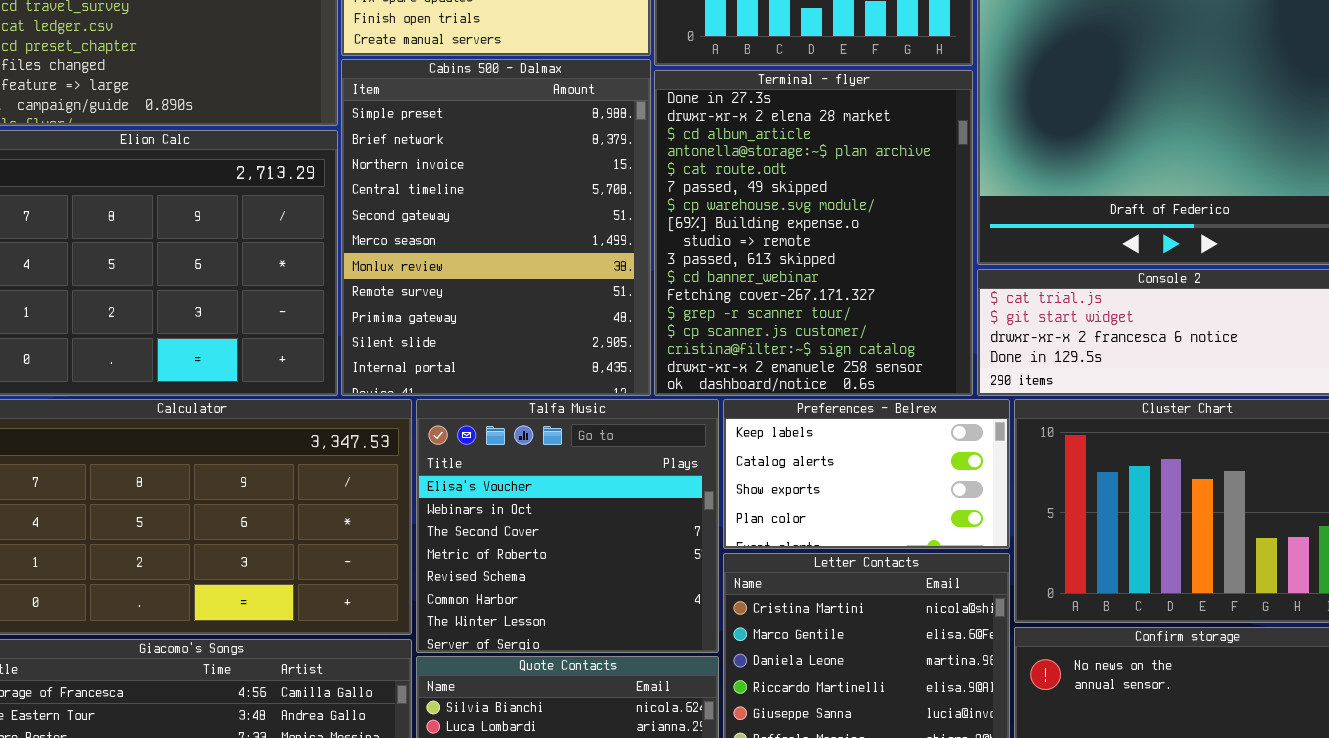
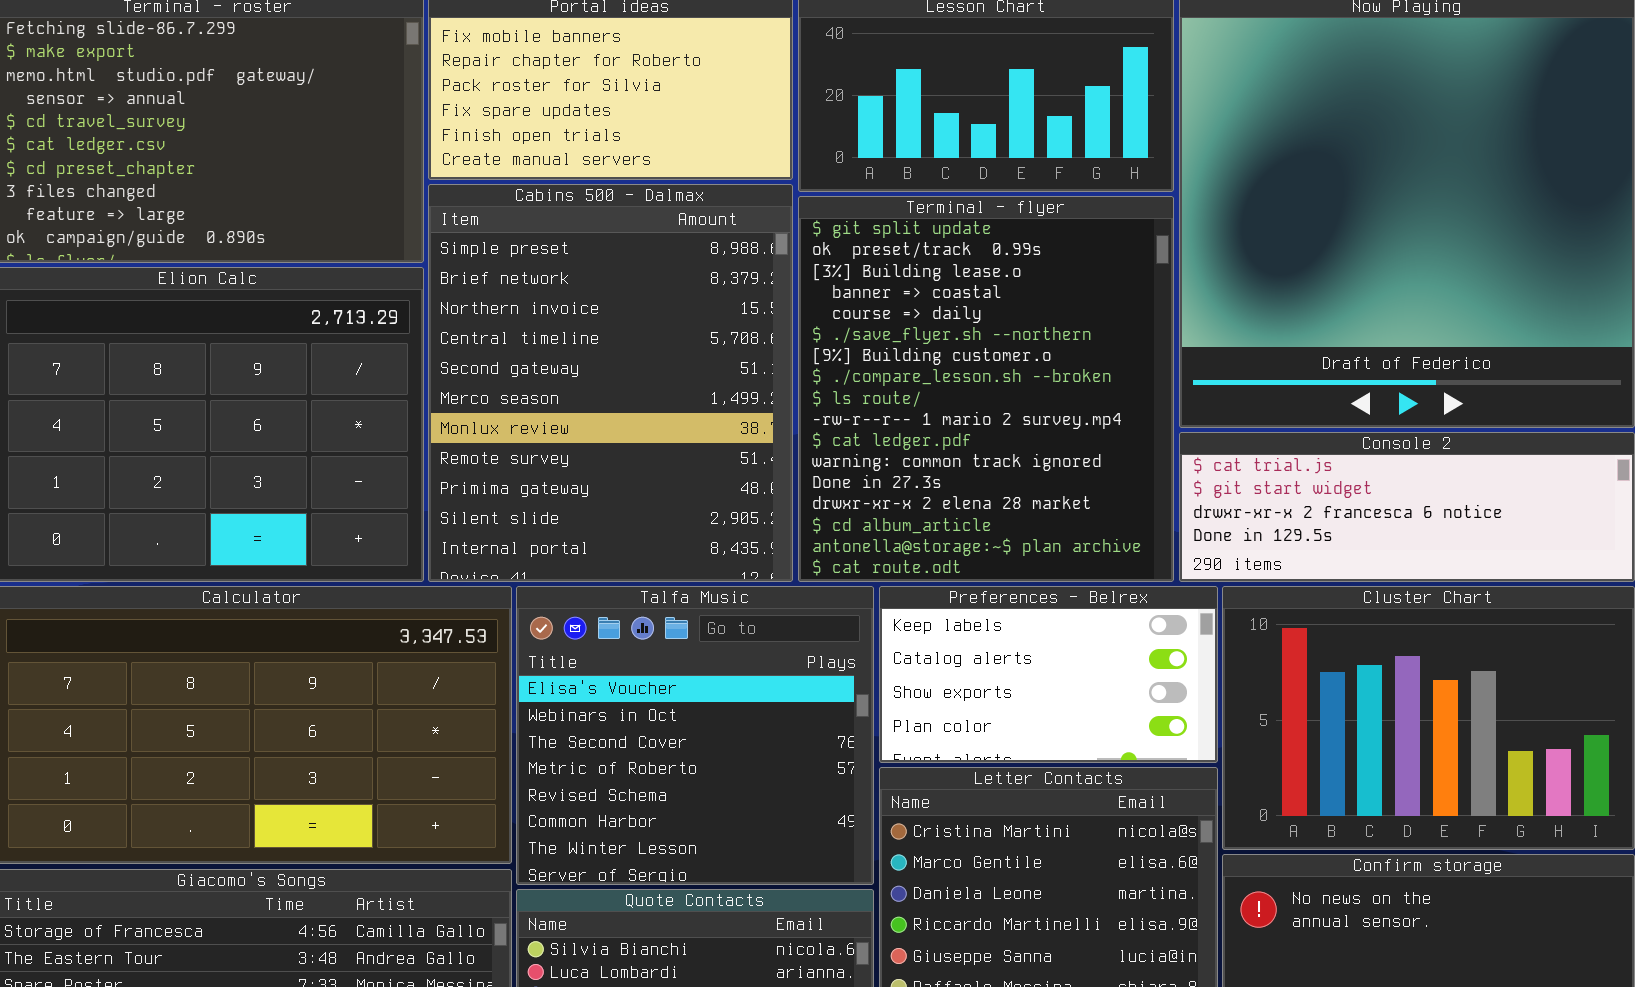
Terminal - flyer: [654,70,973,396] -> [798,196,1174,582], scrolled up 12 rows

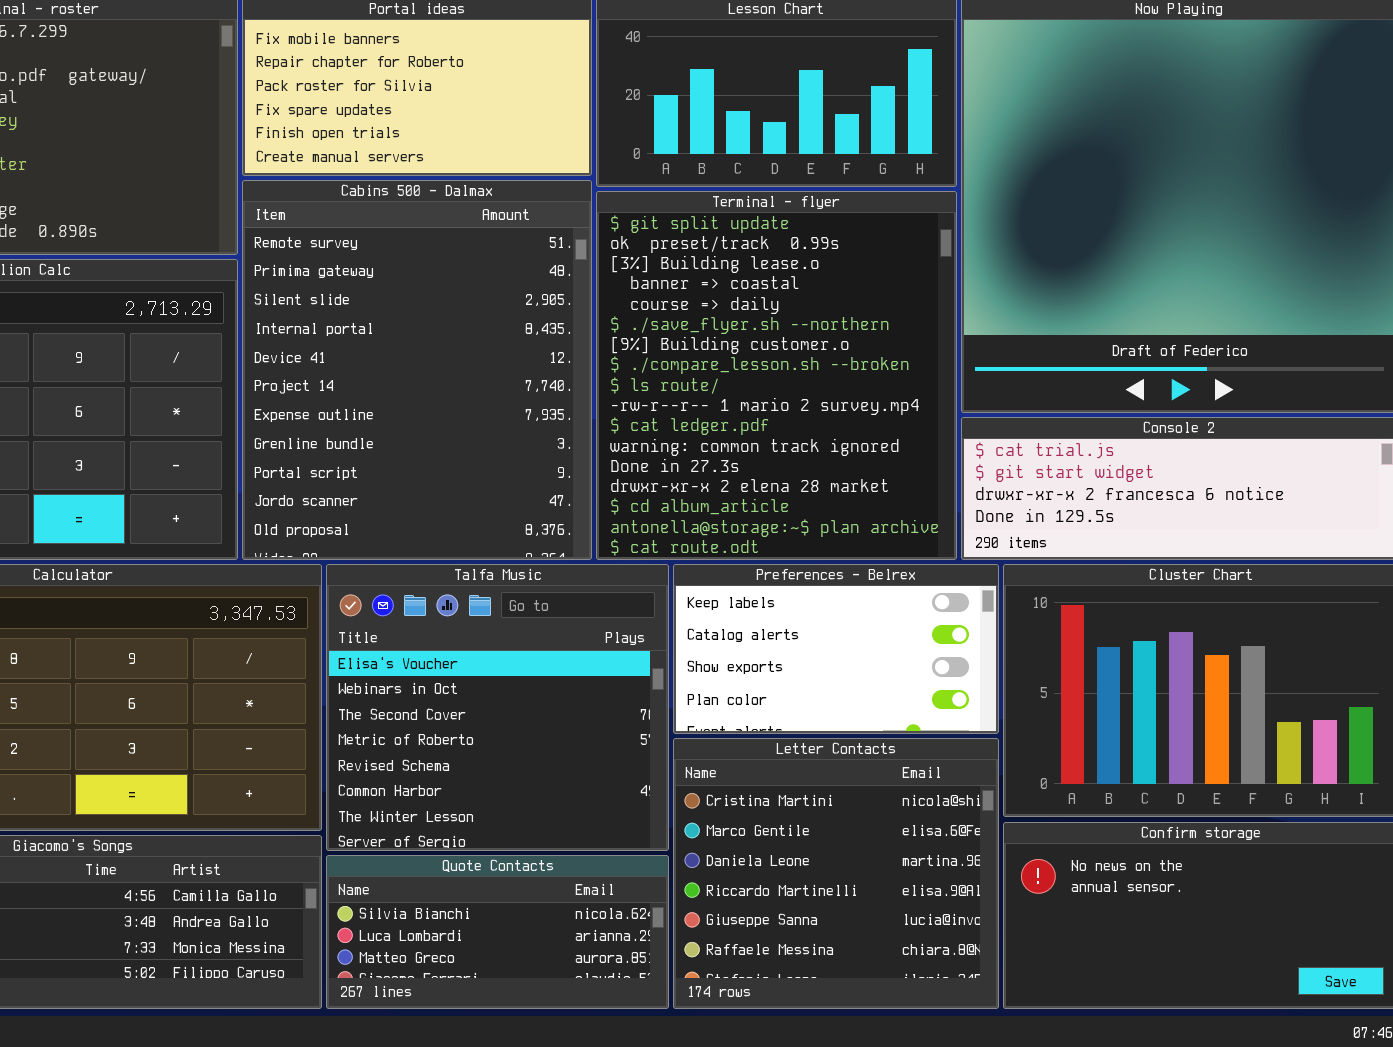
Cabins 500 - Dalmax: [428,184,793,582] -> [242,180,592,560], scrolled down 7 rows

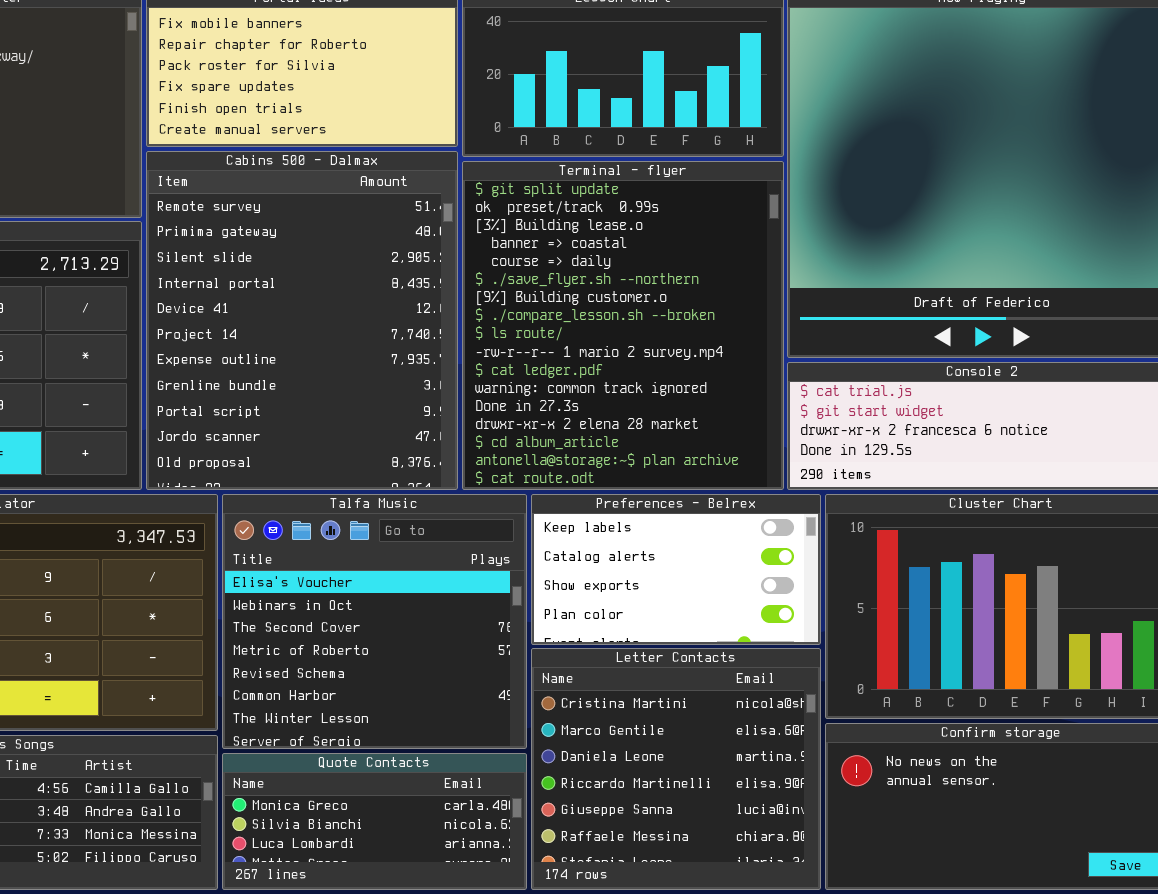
Quote Contacts: [326,855,669,1009] -> [222,753,527,890], scrolled up 1 row

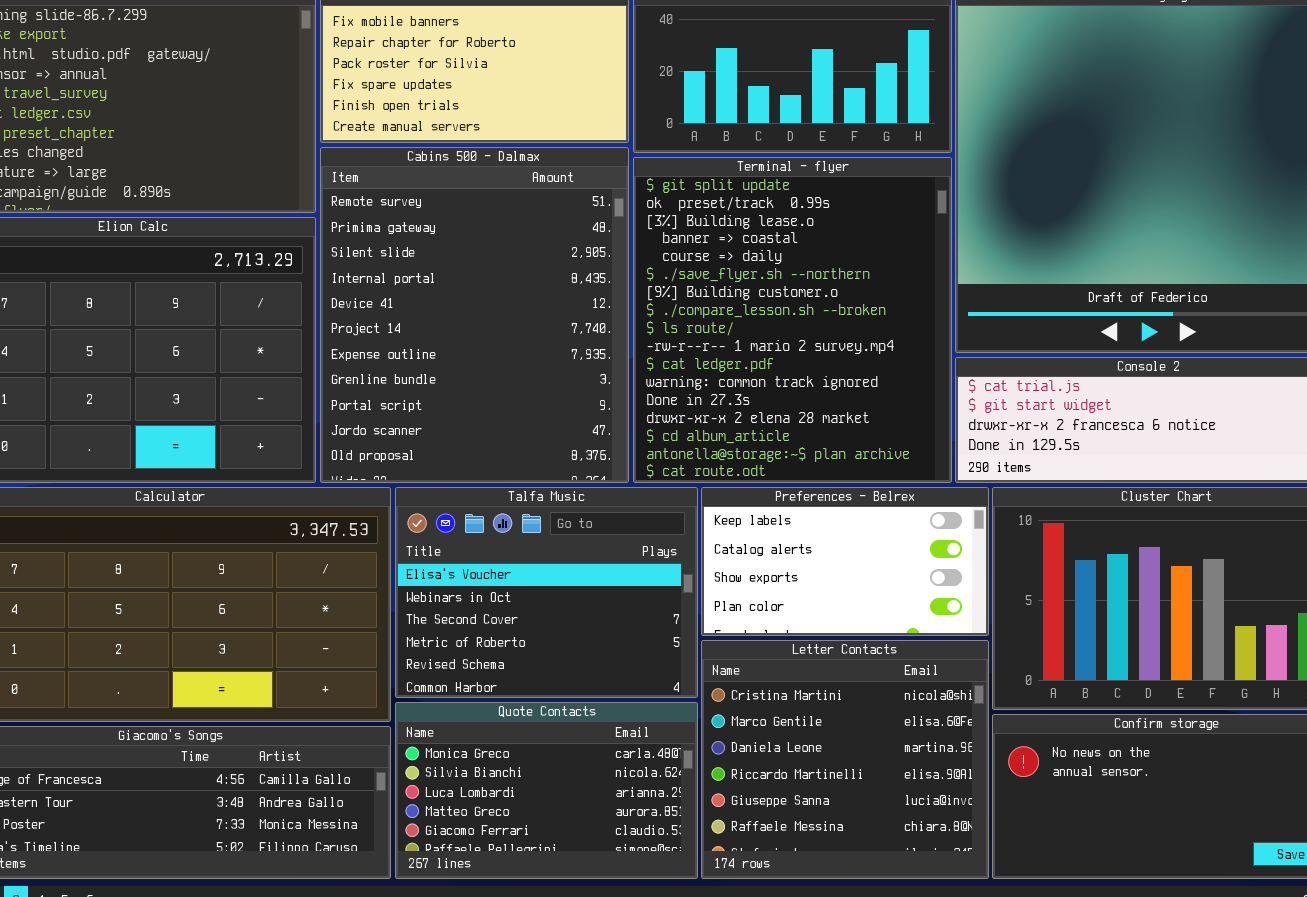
Talfa Music: [222,494,527,749] -> [395,487,698,698], resized
Quote Contacts: [222,753,527,890] -> [395,702,698,879], resized

